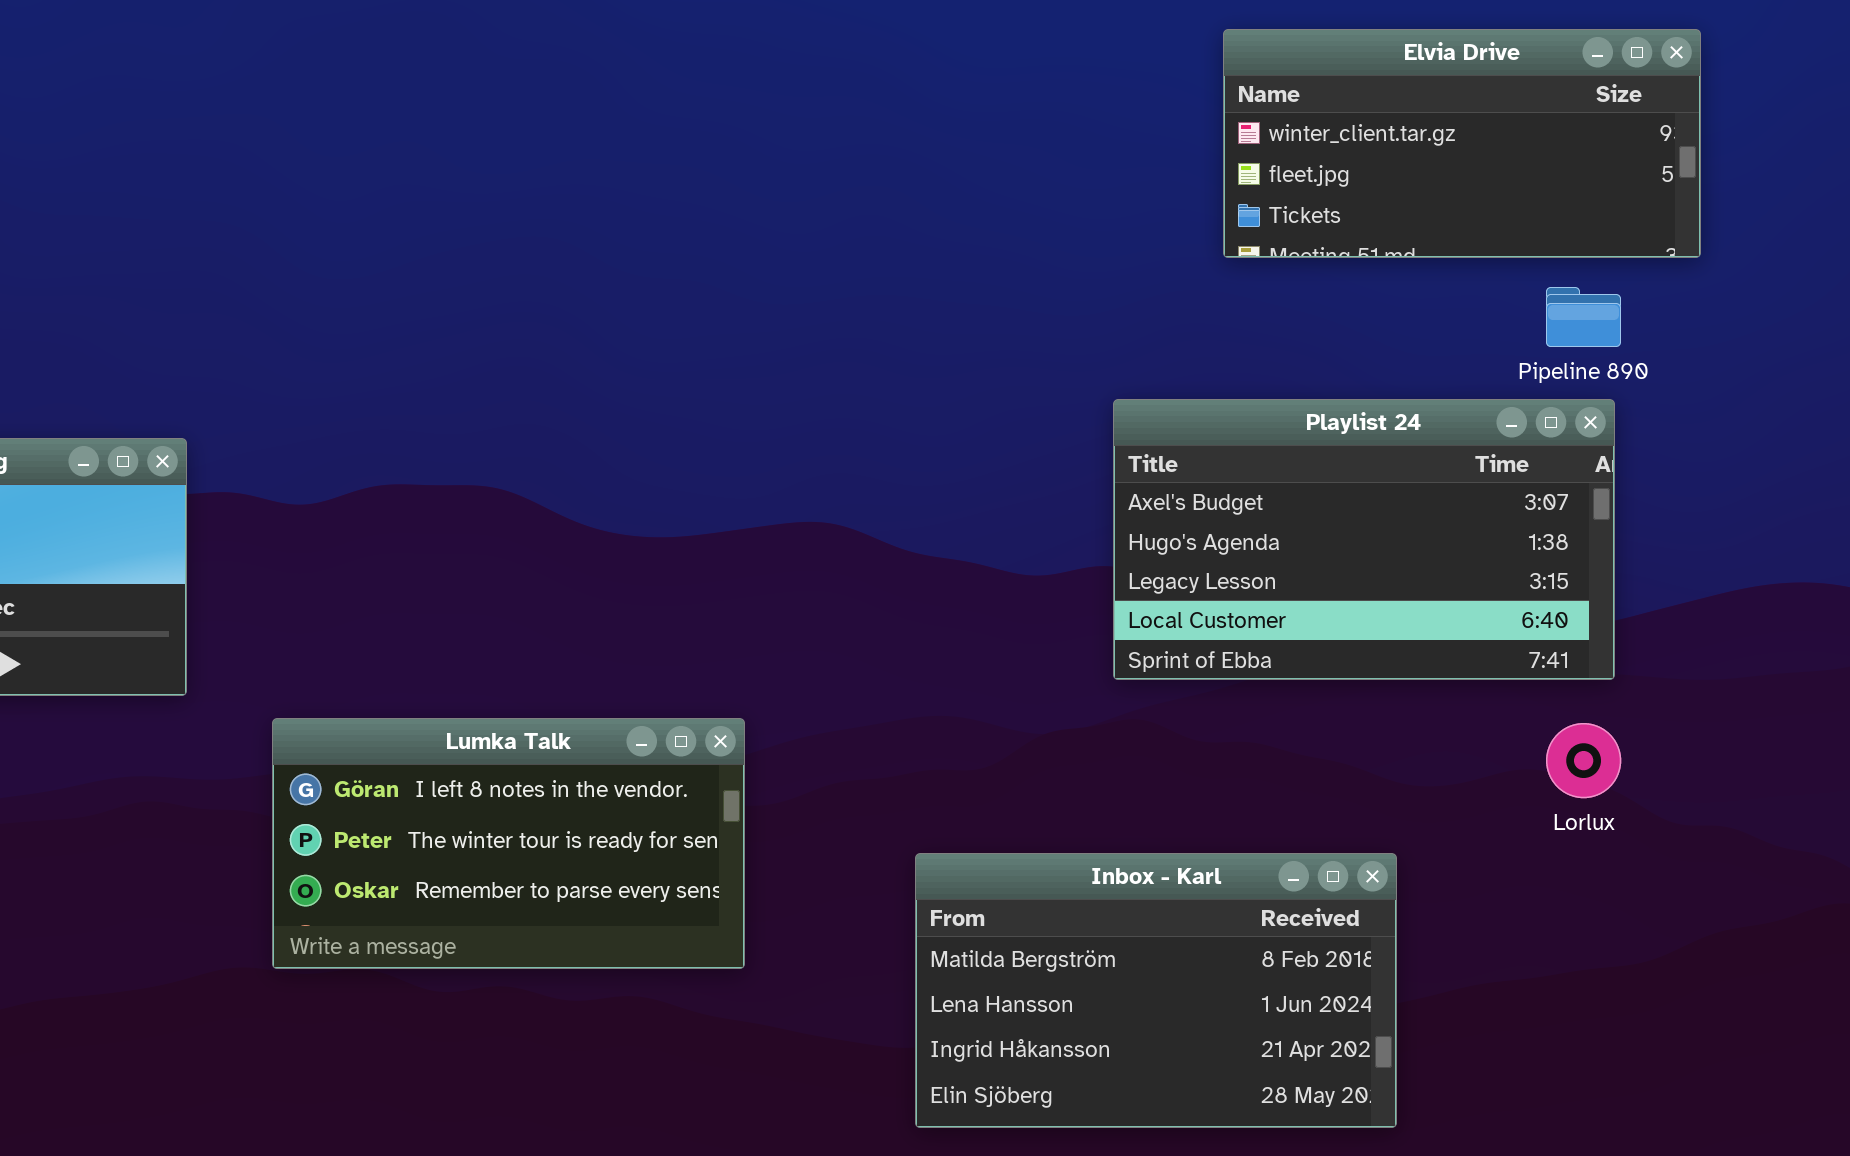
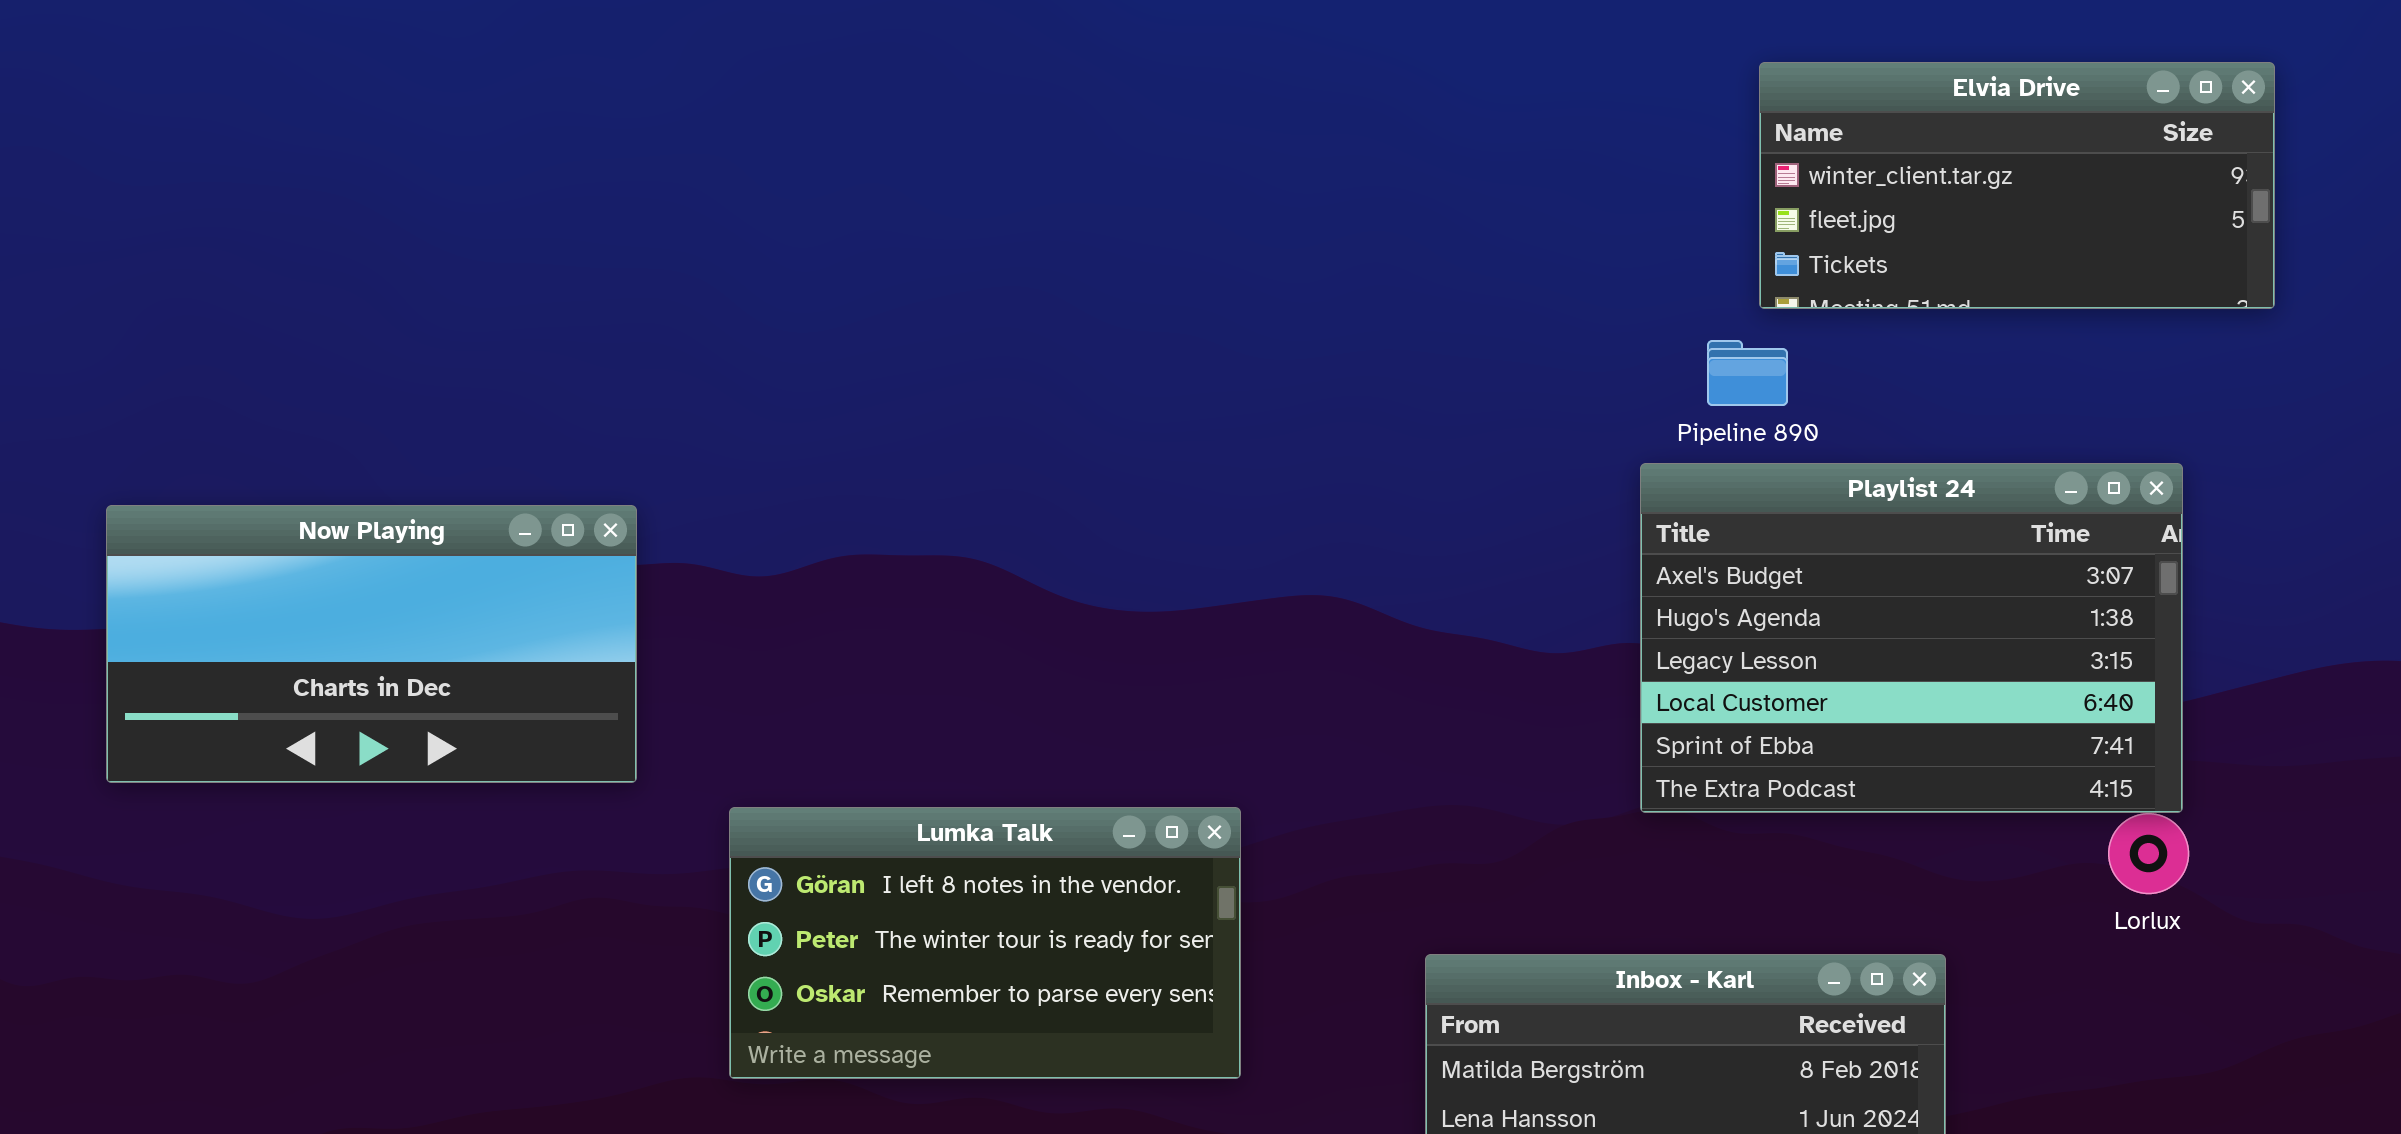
Pipeline 890: [1546,287,1621,347] -> [1707,340,1788,406], moved
Playlist 24: [1113,399,1615,680] -> [1640,463,2183,813], resized

